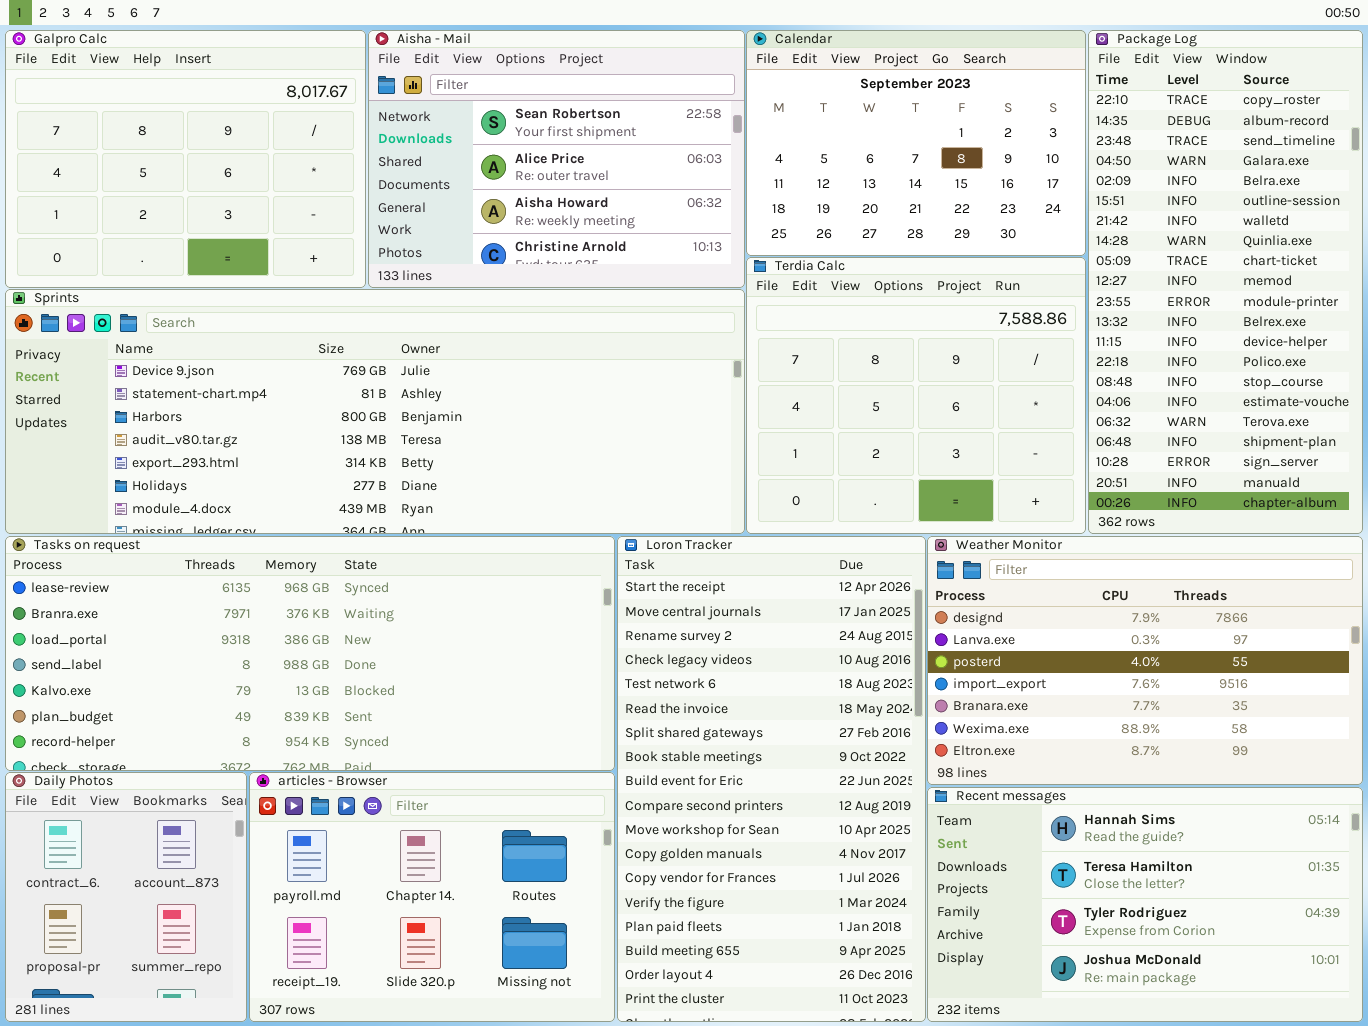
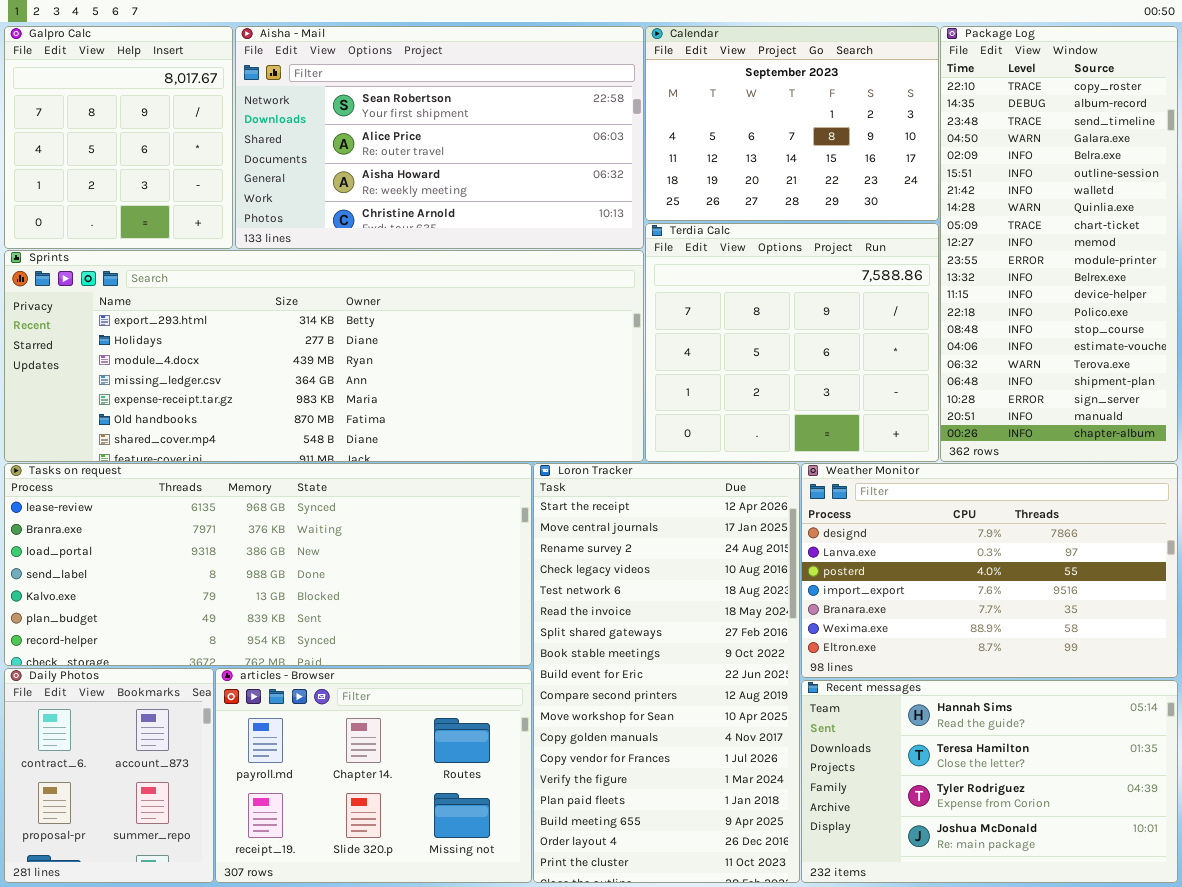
Galpro Calc: [5,30,366,288] -> [4,26,233,249], resized
Aisha - Mail: [368,30,745,288] -> [235,26,644,249], resized
Sprints: [5,289,745,534] -> [4,250,644,462], scrolled down 4 rows

